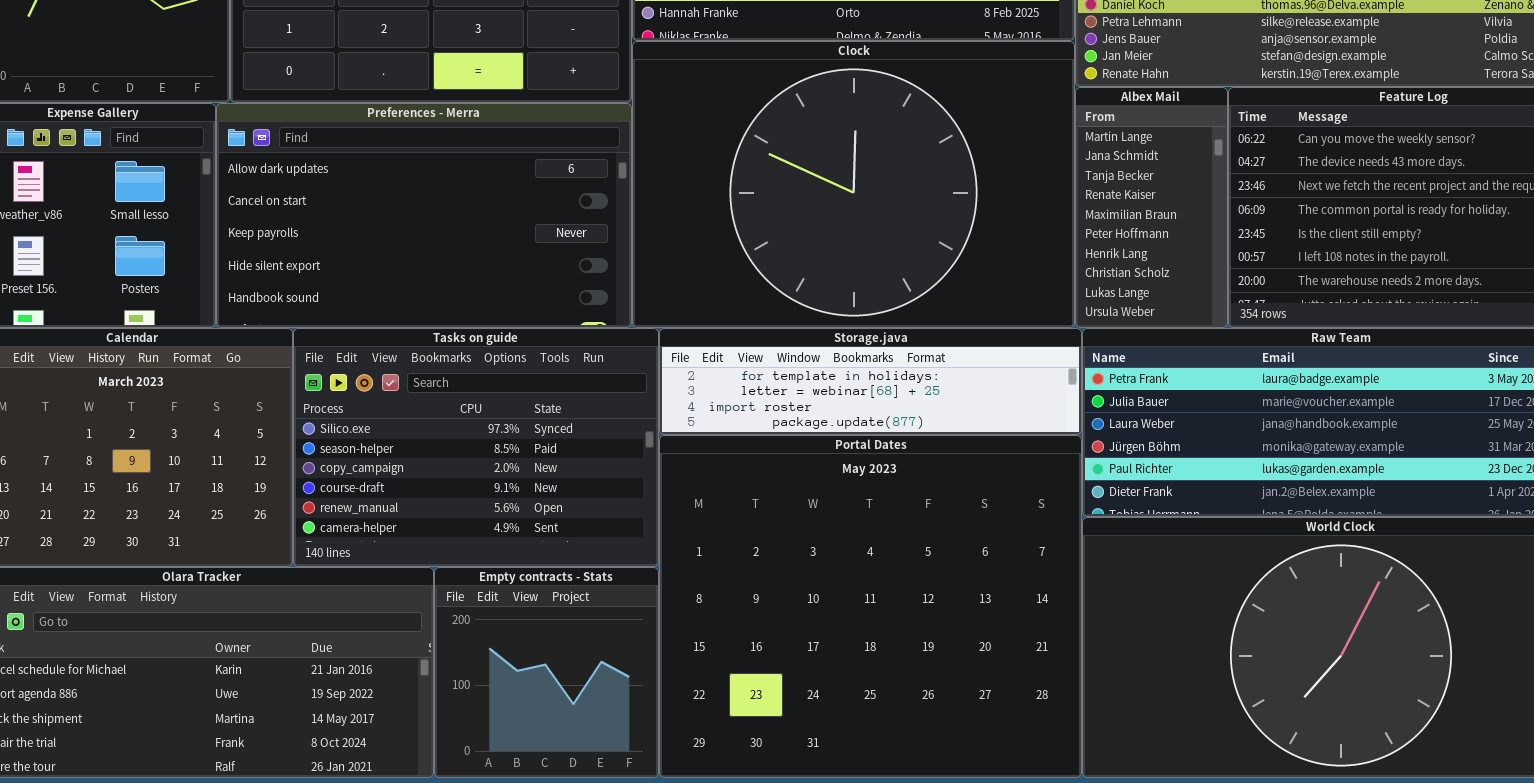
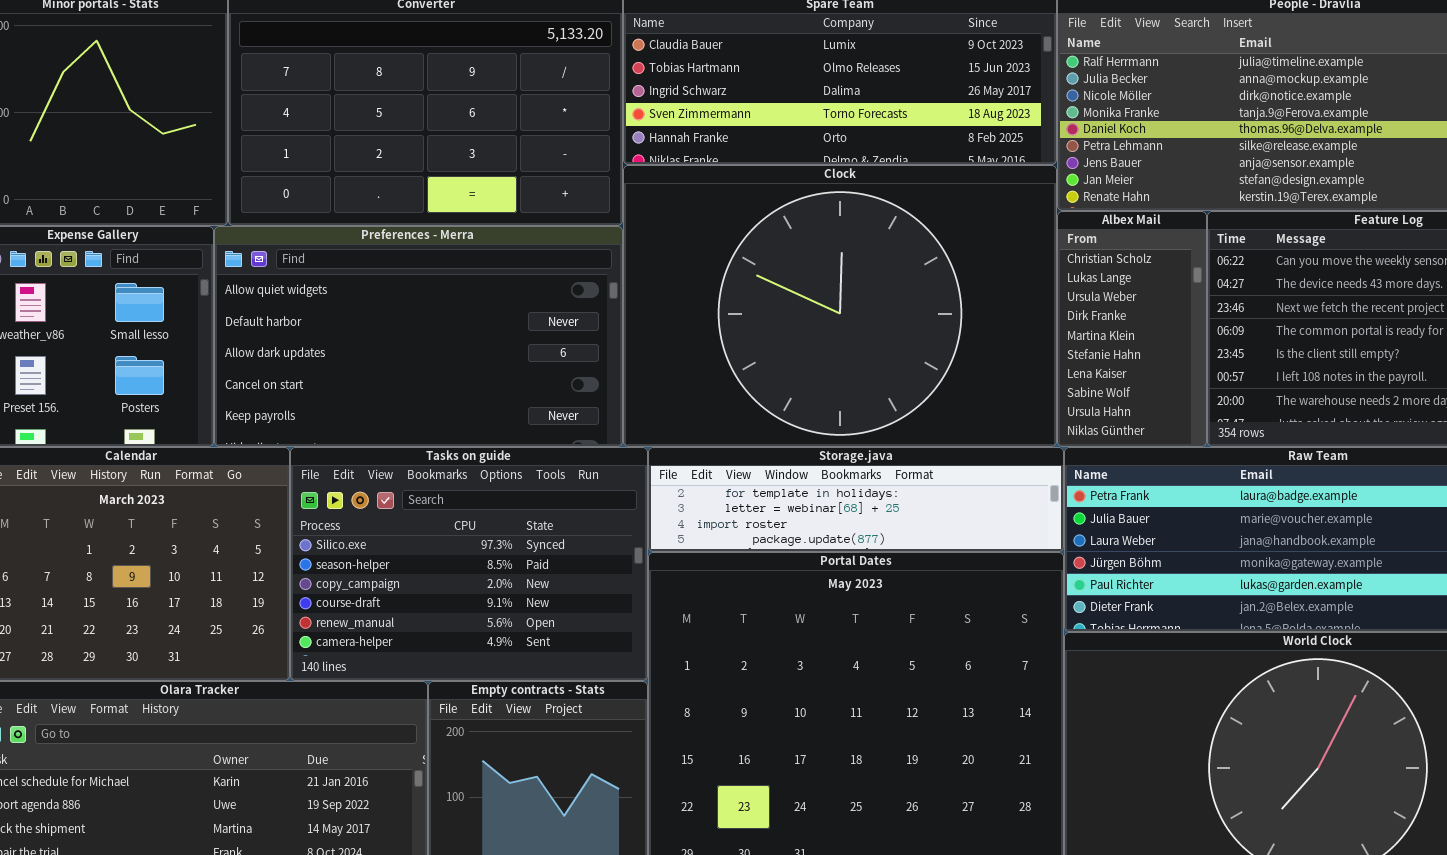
Albex Mail: [1075,87,1228,328] -> [1057,211,1207,447], scrolled down 7 rows
Preferences - Merra: [216,103,632,328] -> [214,226,623,447], scrolled up 2 rows

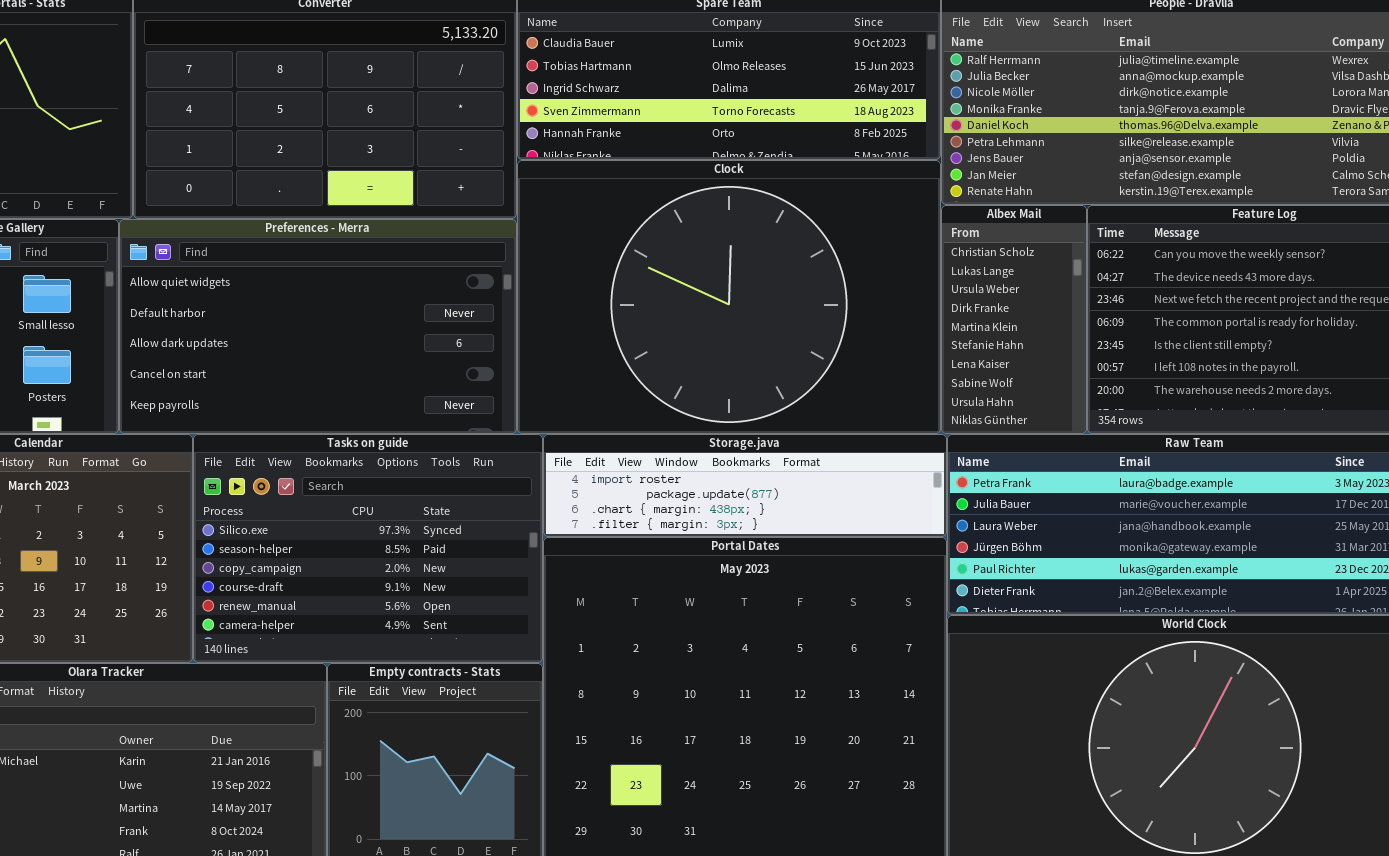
Storage.java: [648,447,1064,552] -> [543,434,947,537], scrolled down 2 rows

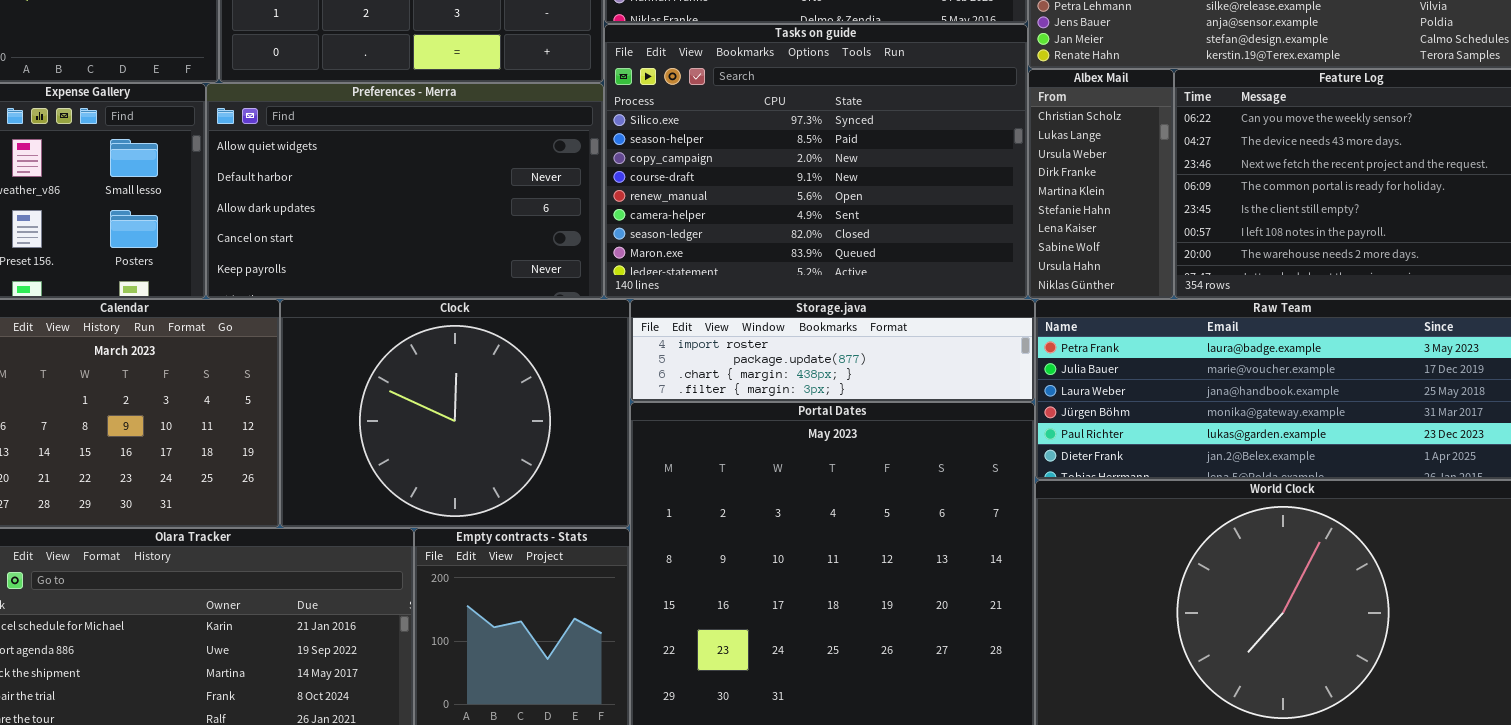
Clock: [517,160,941,434] -> [280,299,630,528], moved, resized
Tasks on guide: [193,434,543,663] -> [604,24,1028,299], moved, resized

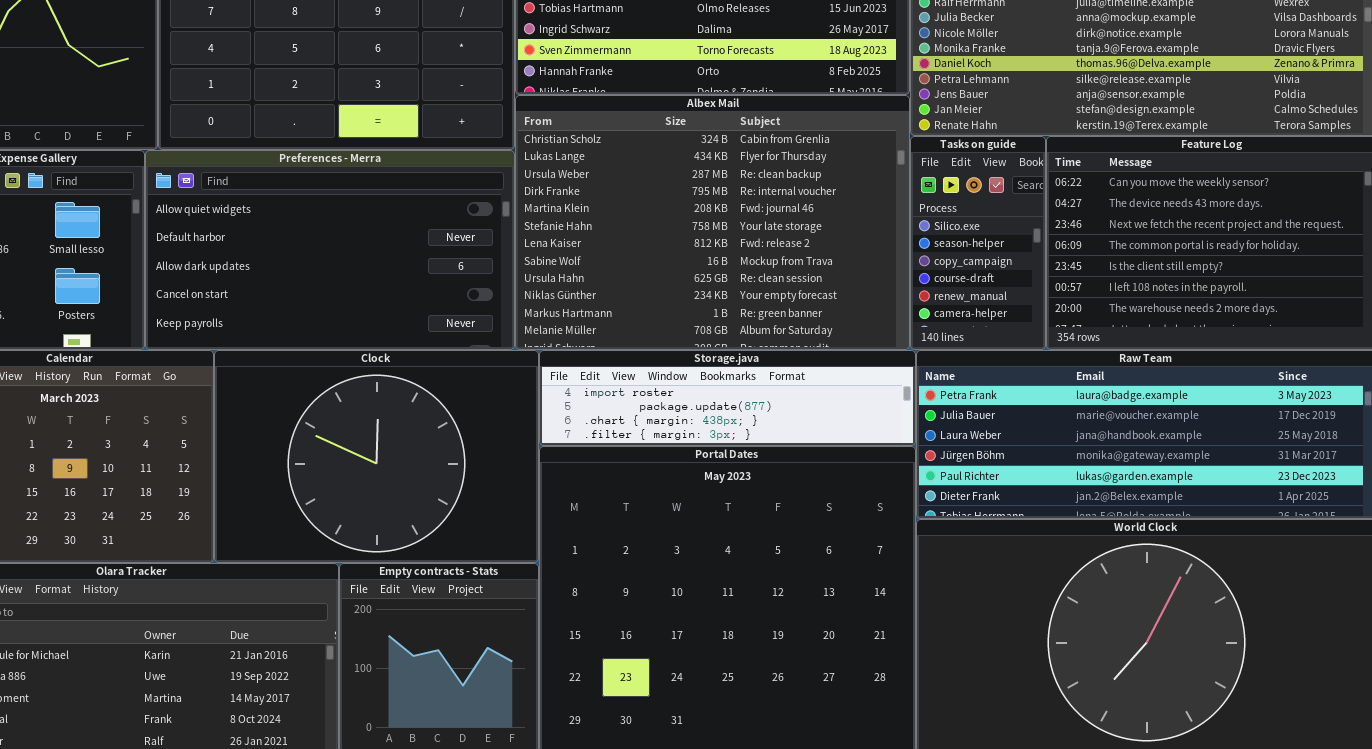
Tasks on guide: [604,24,1028,299] -> [910,136,1046,350], moved, resized
Albex Mail: [1028,69,1174,299] -> [515,95,910,350], moved, resized

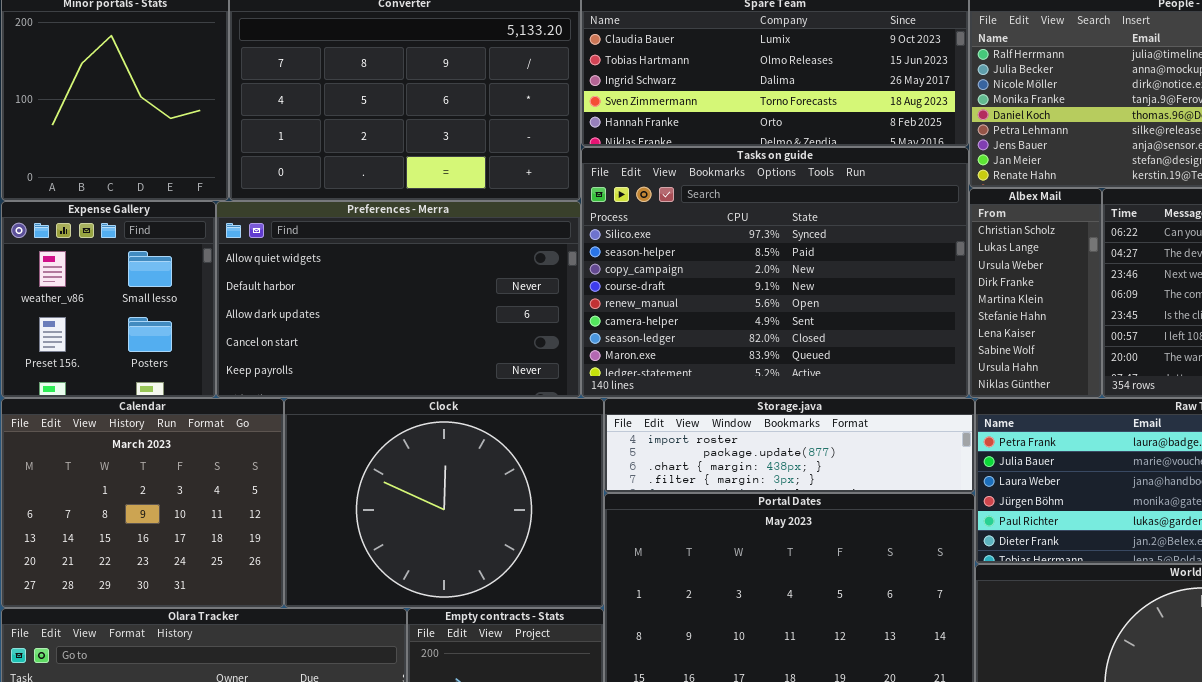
Albex Mail: [515,95,910,350] -> [969,188,1102,398], moved, resized
Tasks on guide: [910,136,1046,350] -> [581,147,969,398], moved, resized

